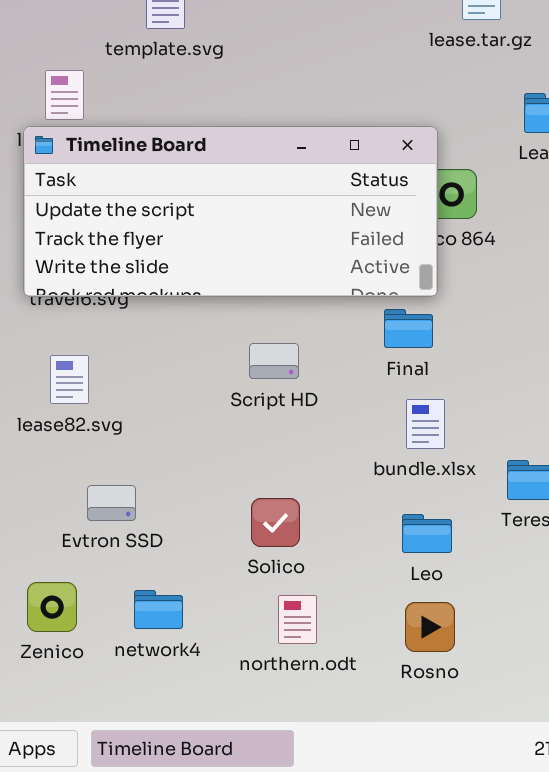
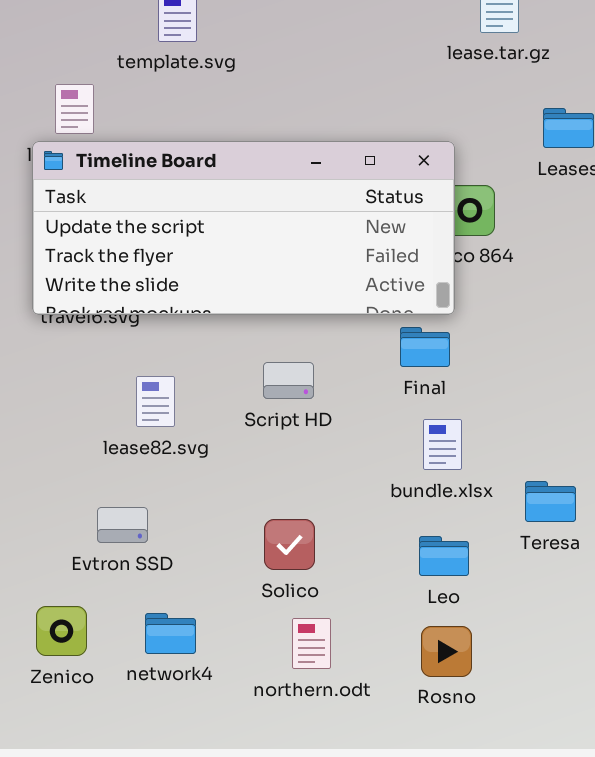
lease82.svg: [50,355,89,404] -> [136,376,175,427], moved

